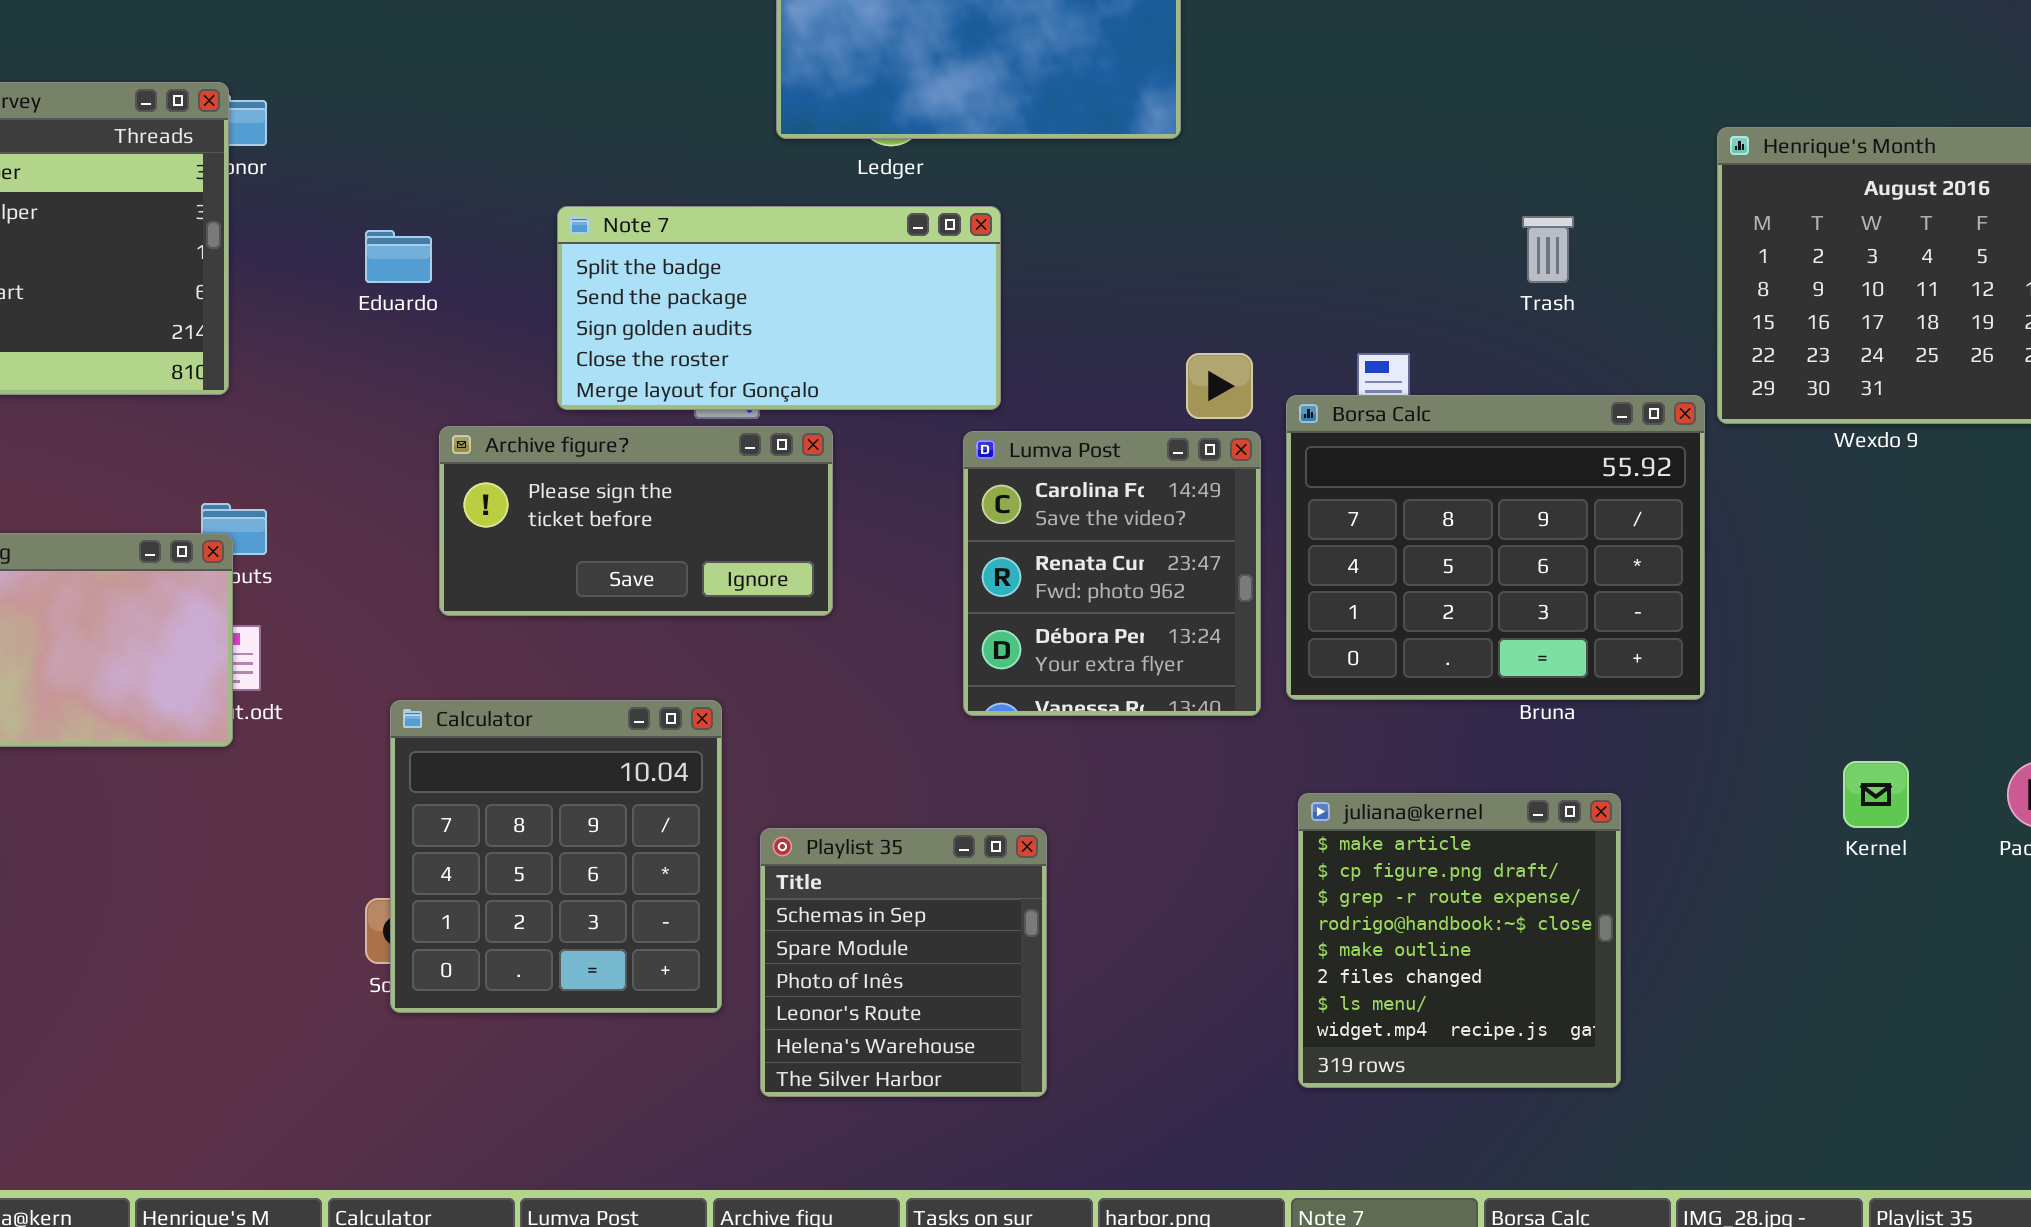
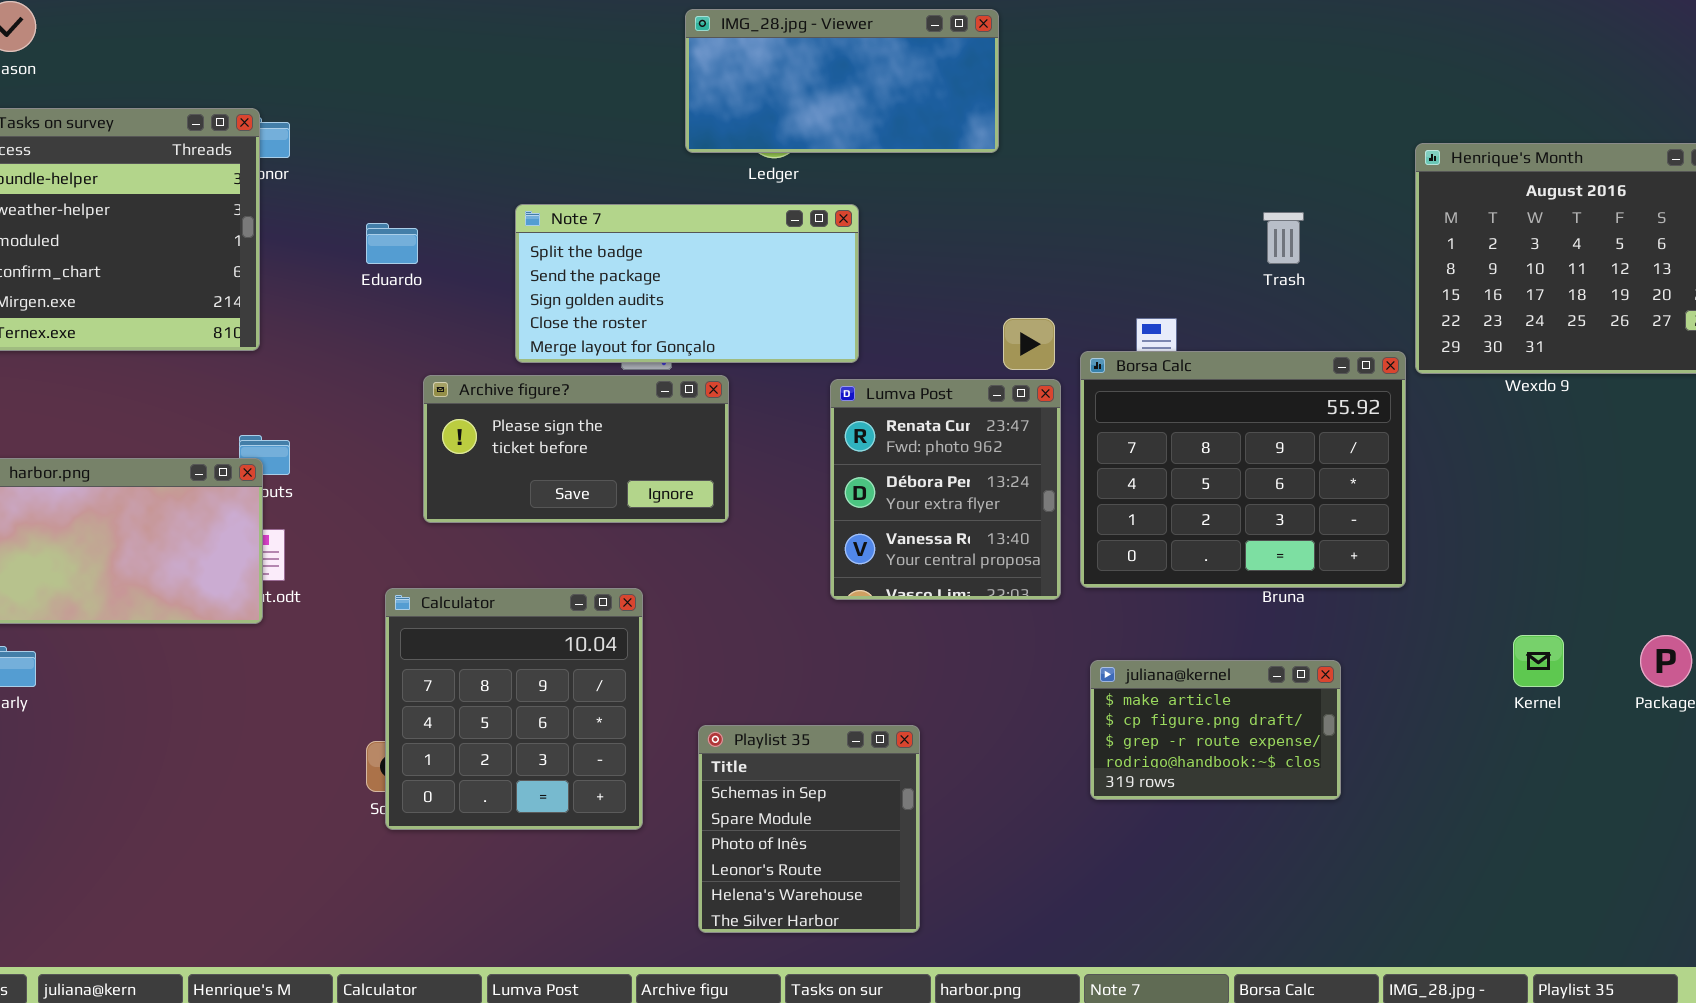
Lumva Post: [963,431,1261,716] -> [830,379,1061,600], scrolled down 1 row
juliana@kernel: [1298,793,1621,1088] -> [1090,660,1341,800], resized
Playlist 35: [760,828,1047,1097] -> [698,725,920,933], moved

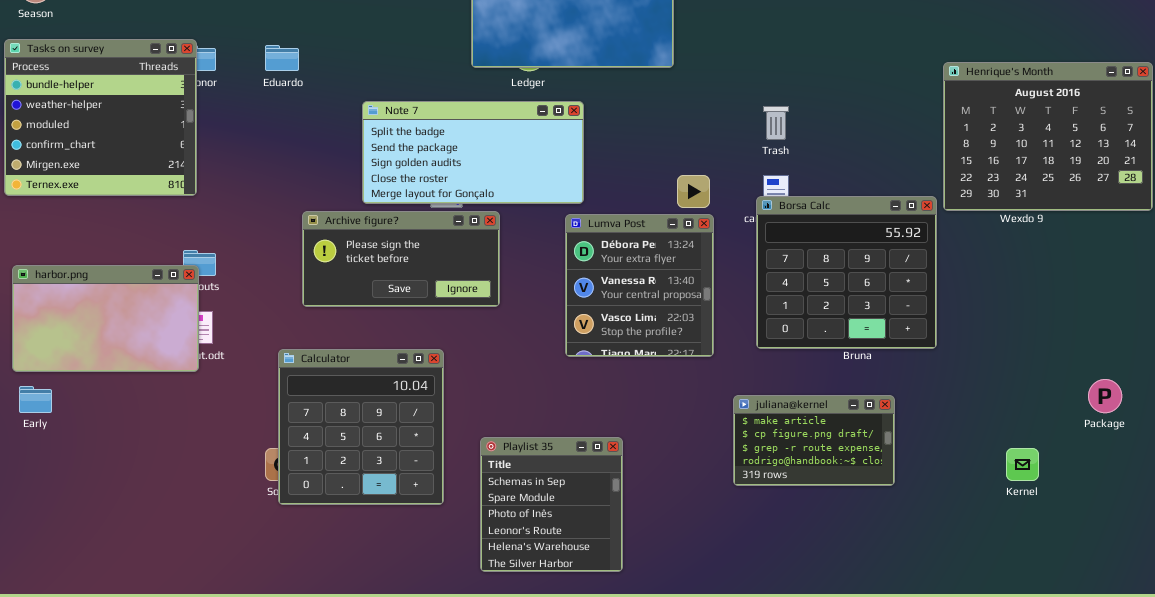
Trash: [1263,212,1304,264] -> [763,106,789,140], moved
Eduardo: [366,223,418,264] -> [265,45,299,71], moved
Borsa Calc: [1080,351,1406,588] -> [756,196,937,349], resized
Lumva Post: [830,379,1061,600] -> [565,214,714,357], scrolled down 1 row
Kernel: [1513,635,1564,687] -> [1006,448,1039,481], moved

